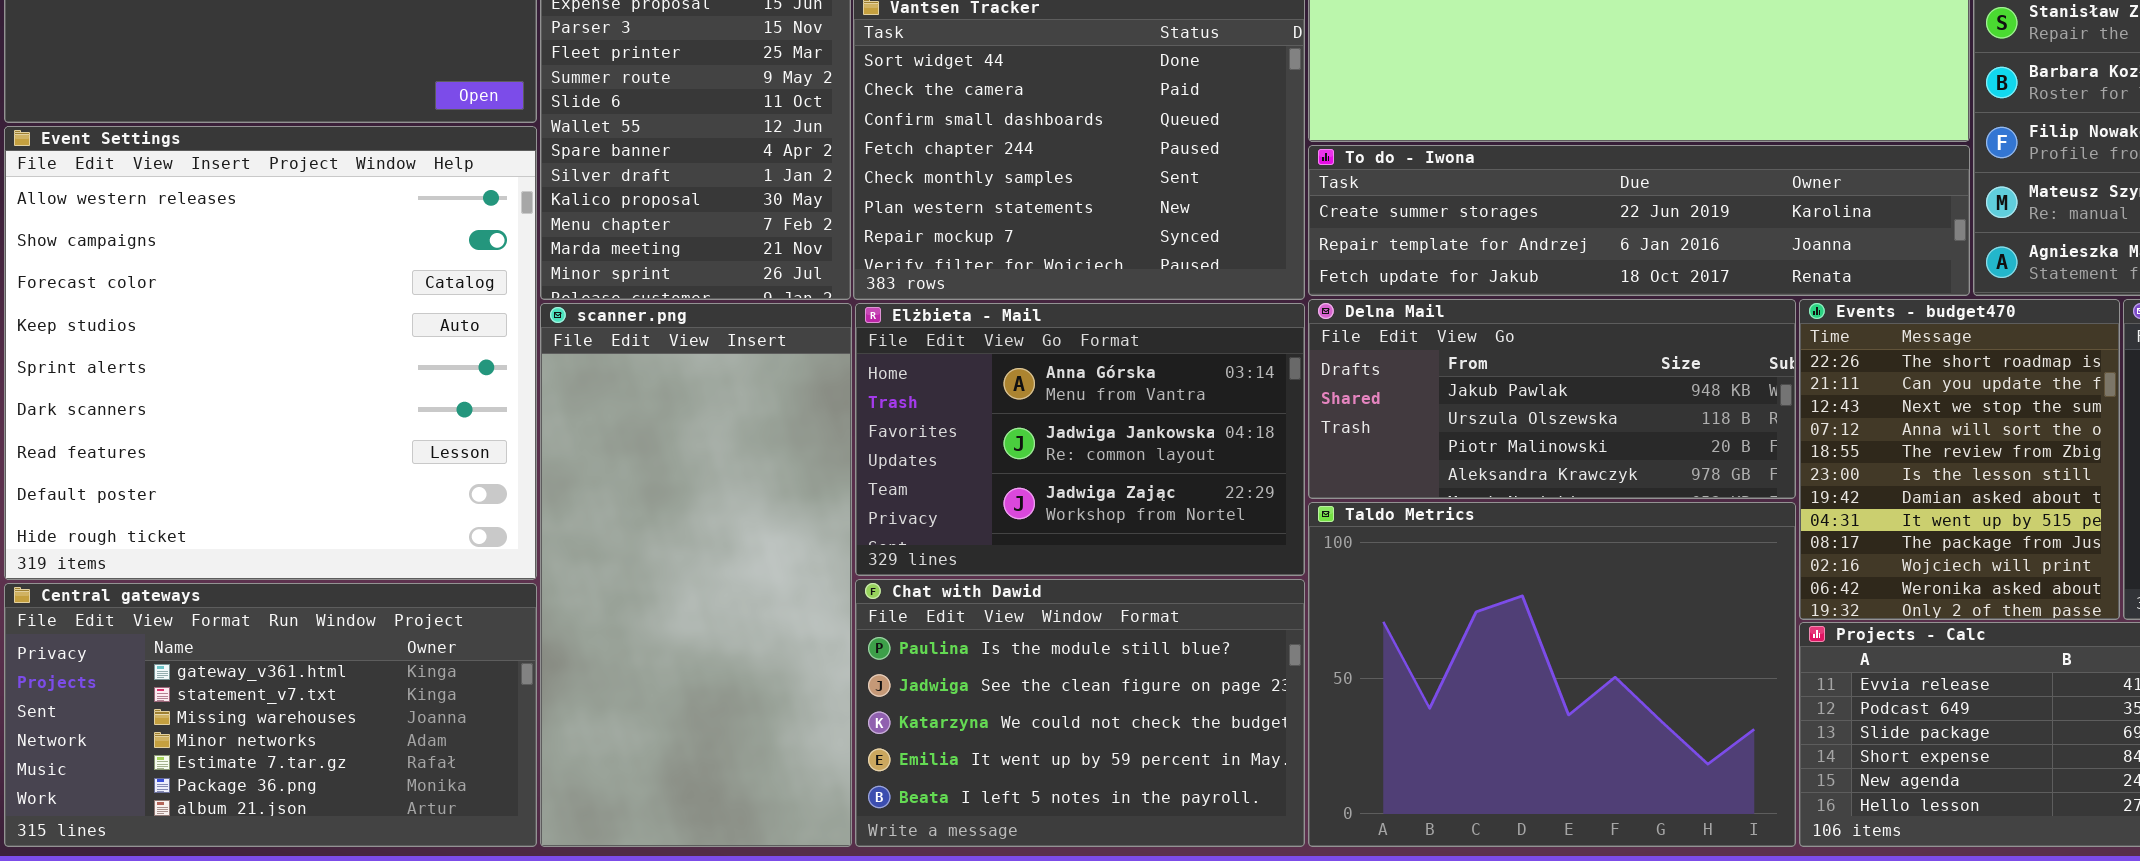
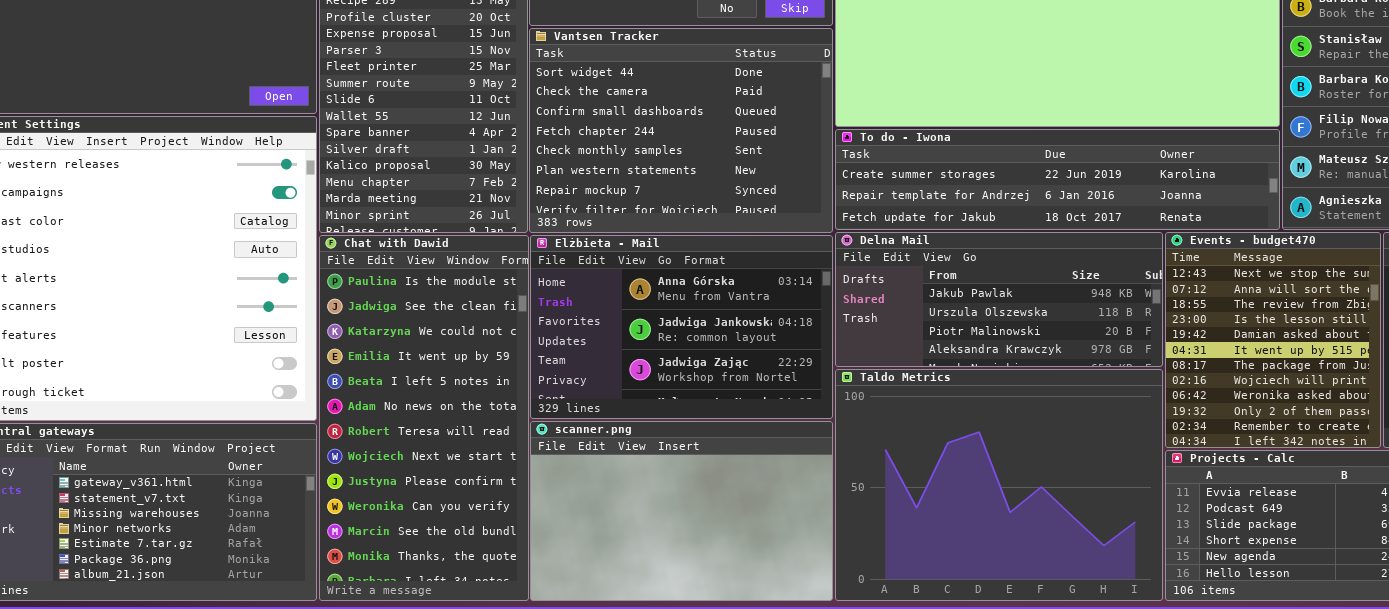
Events - budget470: [1799,299,2120,620] -> [1165,232,1381,448], scrolled down 2 rows
scanner.png: [540,303,852,847] -> [530,421,833,601], moved, resized
Chat with Dawid: [855,579,1305,847] -> [319,235,529,601], moved, resized

